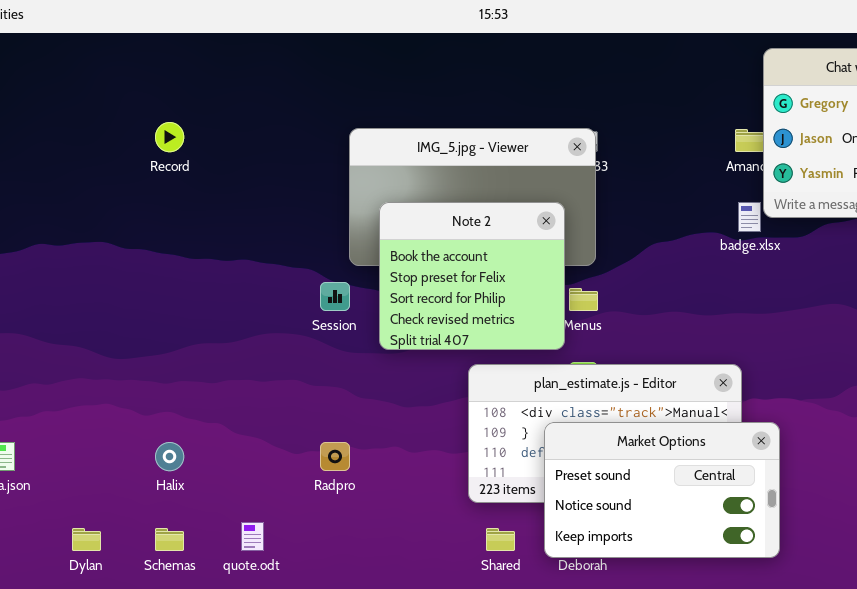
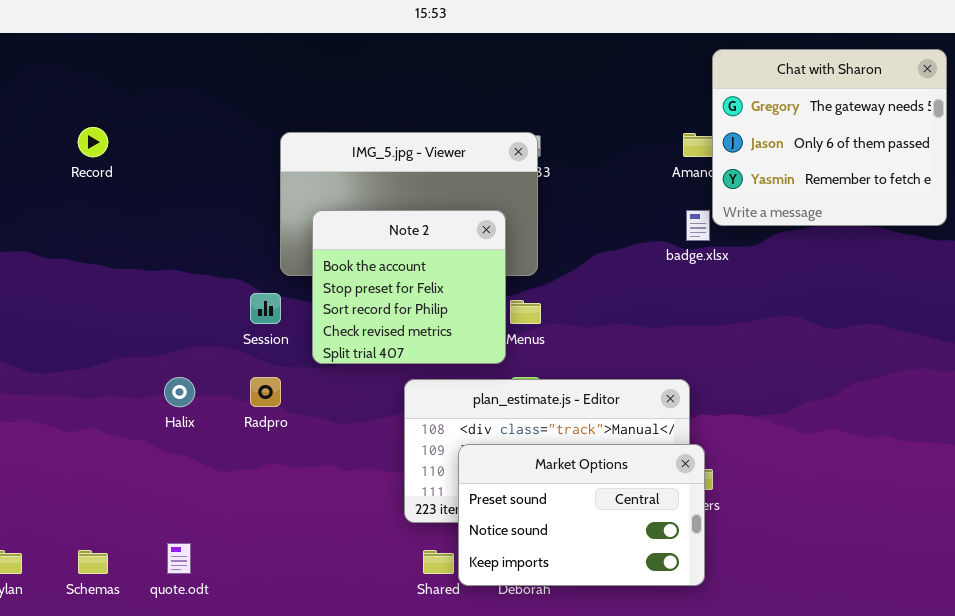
Market Options: [544,422,780,558] -> [458,444,705,586], moved
Halix: [155,442,184,471] -> [164,377,195,407], moved
Radpro: [320,442,350,471] -> [250,377,281,407], moved

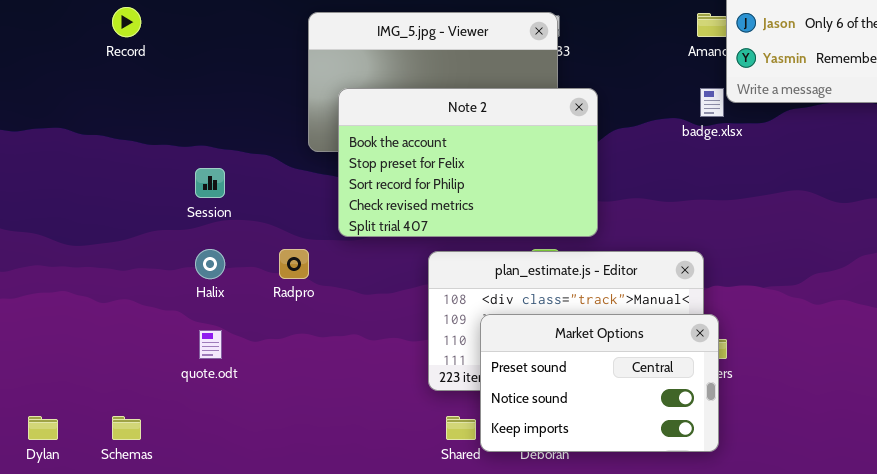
Note 2: [312,210,506,364] -> [338,88,598,237], resized
Session: [250,293,281,324] -> [195,168,225,198], moved
quote.odt: [167,543,191,574] -> [199,330,222,359], moved

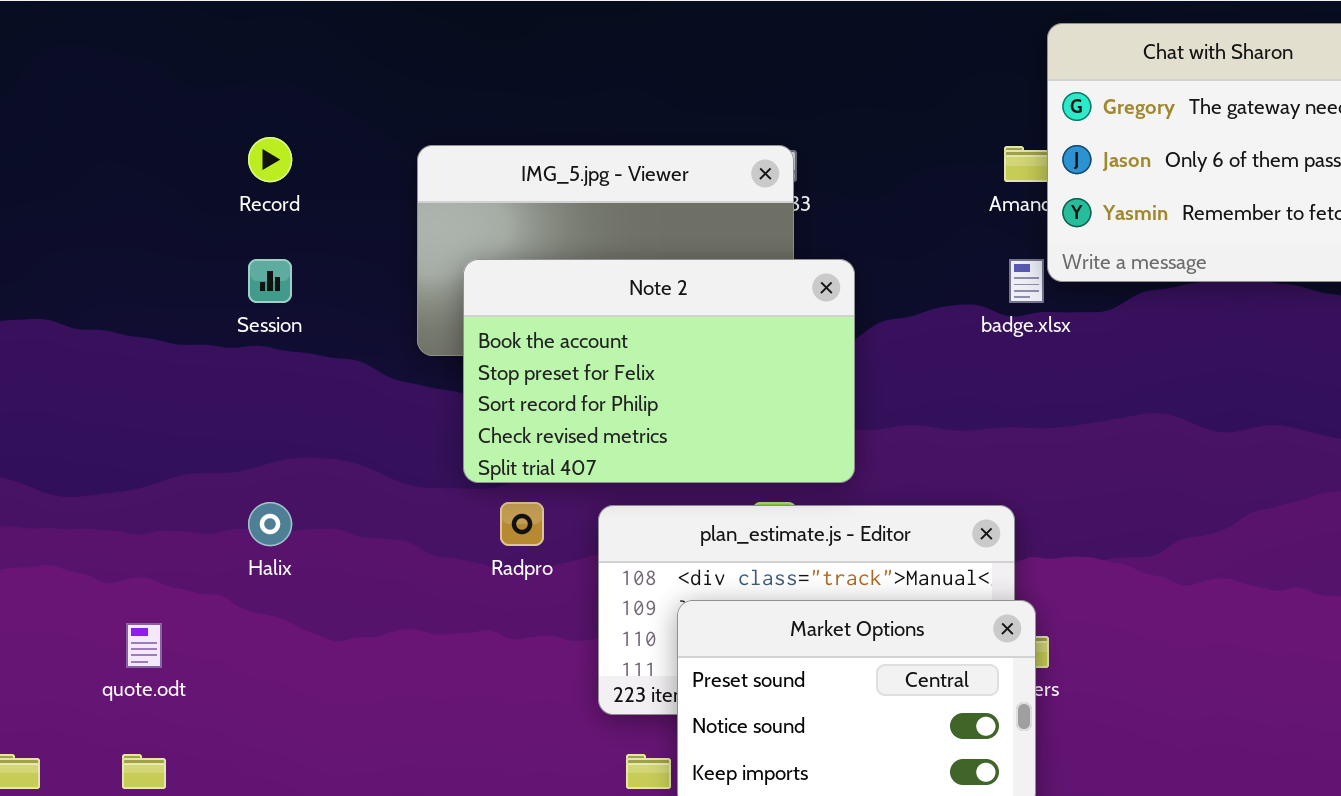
Record: [112,7,141,37] -> [248,137,292,182], moved
Session: [195,168,225,198] -> [248,259,292,303], moved
Radpro: [279,249,309,279] -> [500,502,544,546], moved
quote.odt: [199,330,222,359] -> [126,623,162,668], moved

